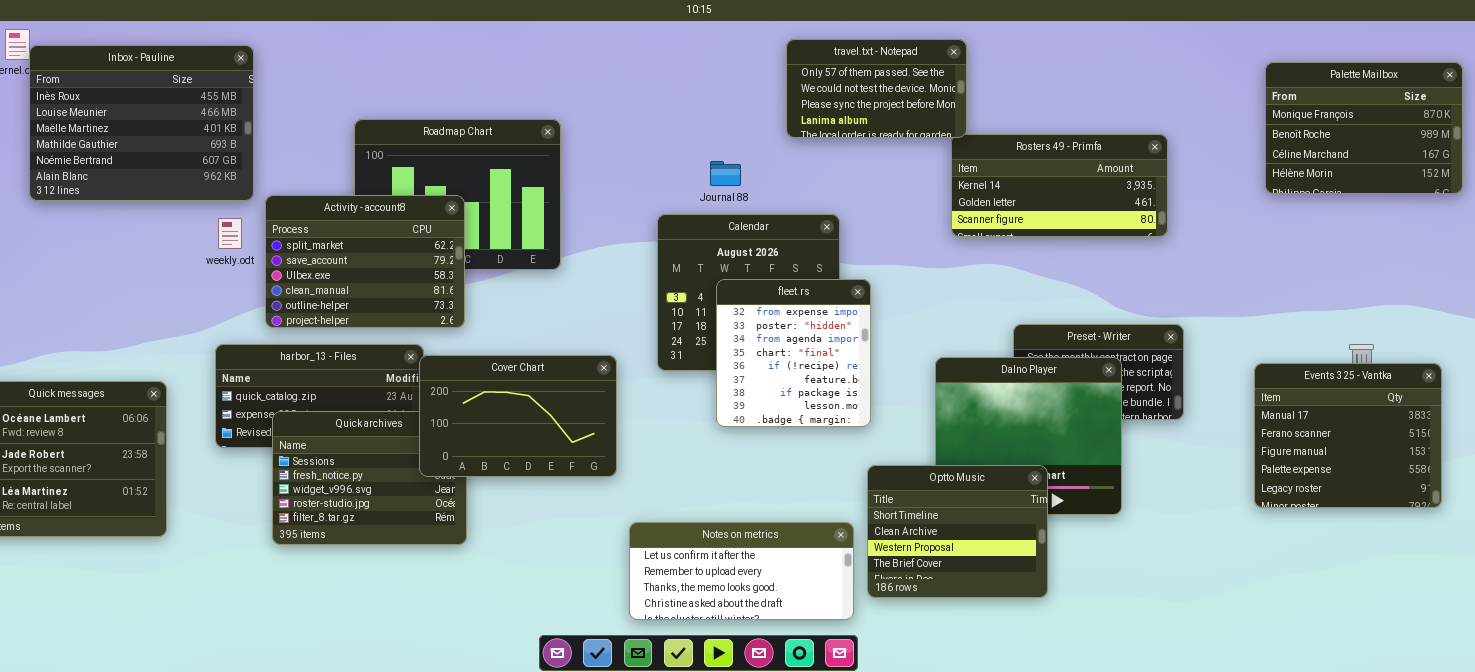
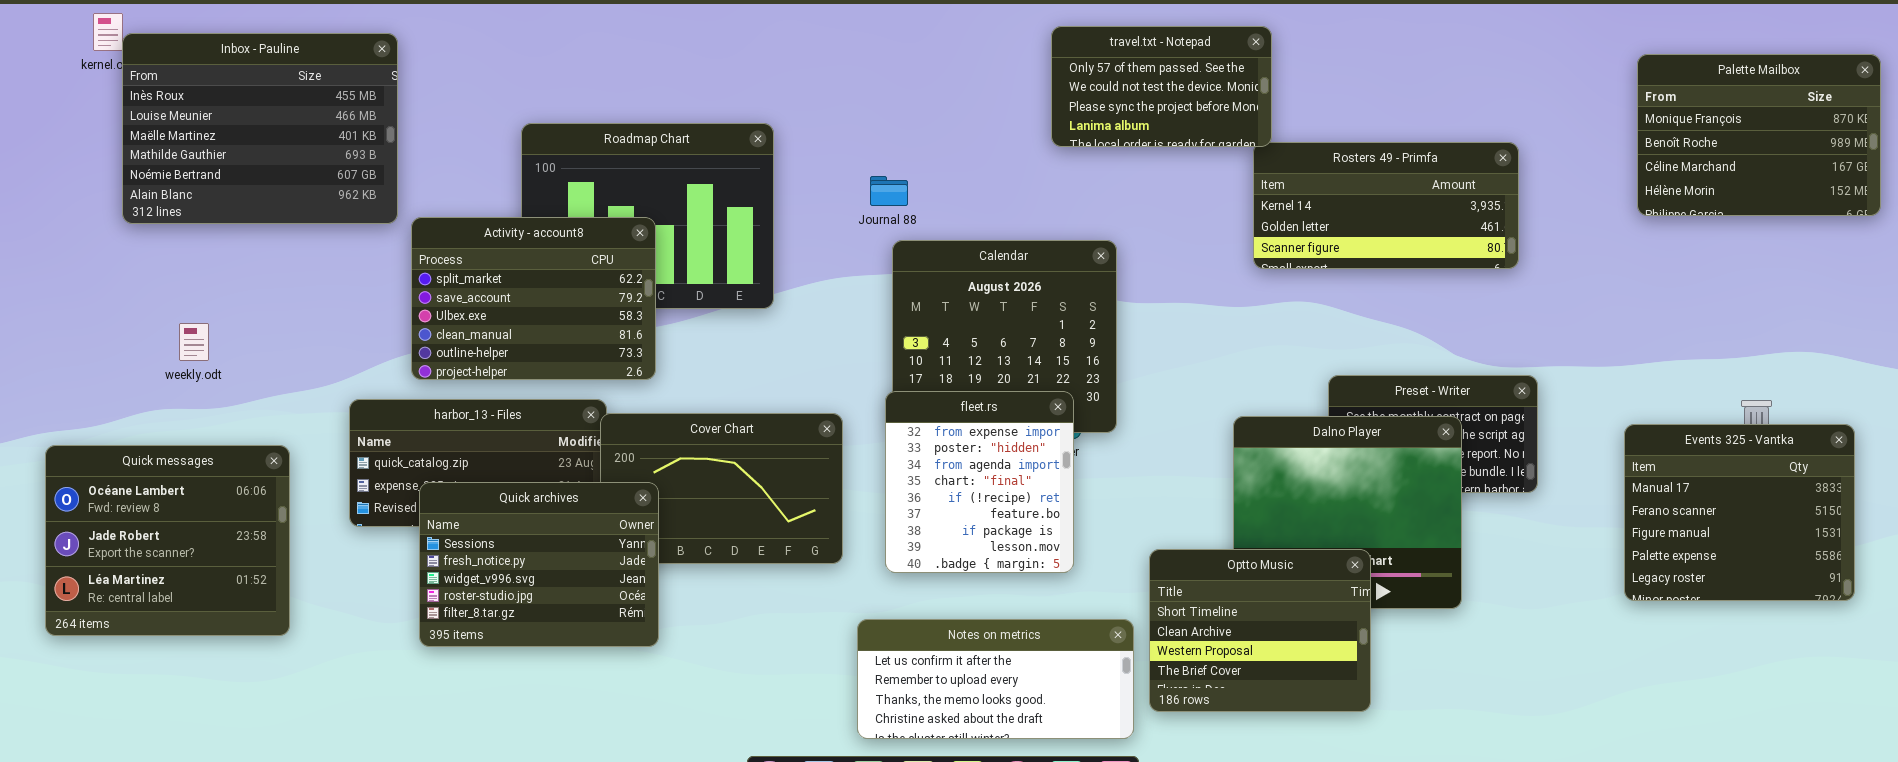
Journal 88: [710,161,741,186] -> [870,176,908,206], moved
weekly.odt: [218,218,242,249] -> [179,323,209,361], moved
fleet.rs: [716,279,871,427] -> [885,391,1074,573], moved
Quick archives: [272,411,467,545] -> [419,482,659,647], raised

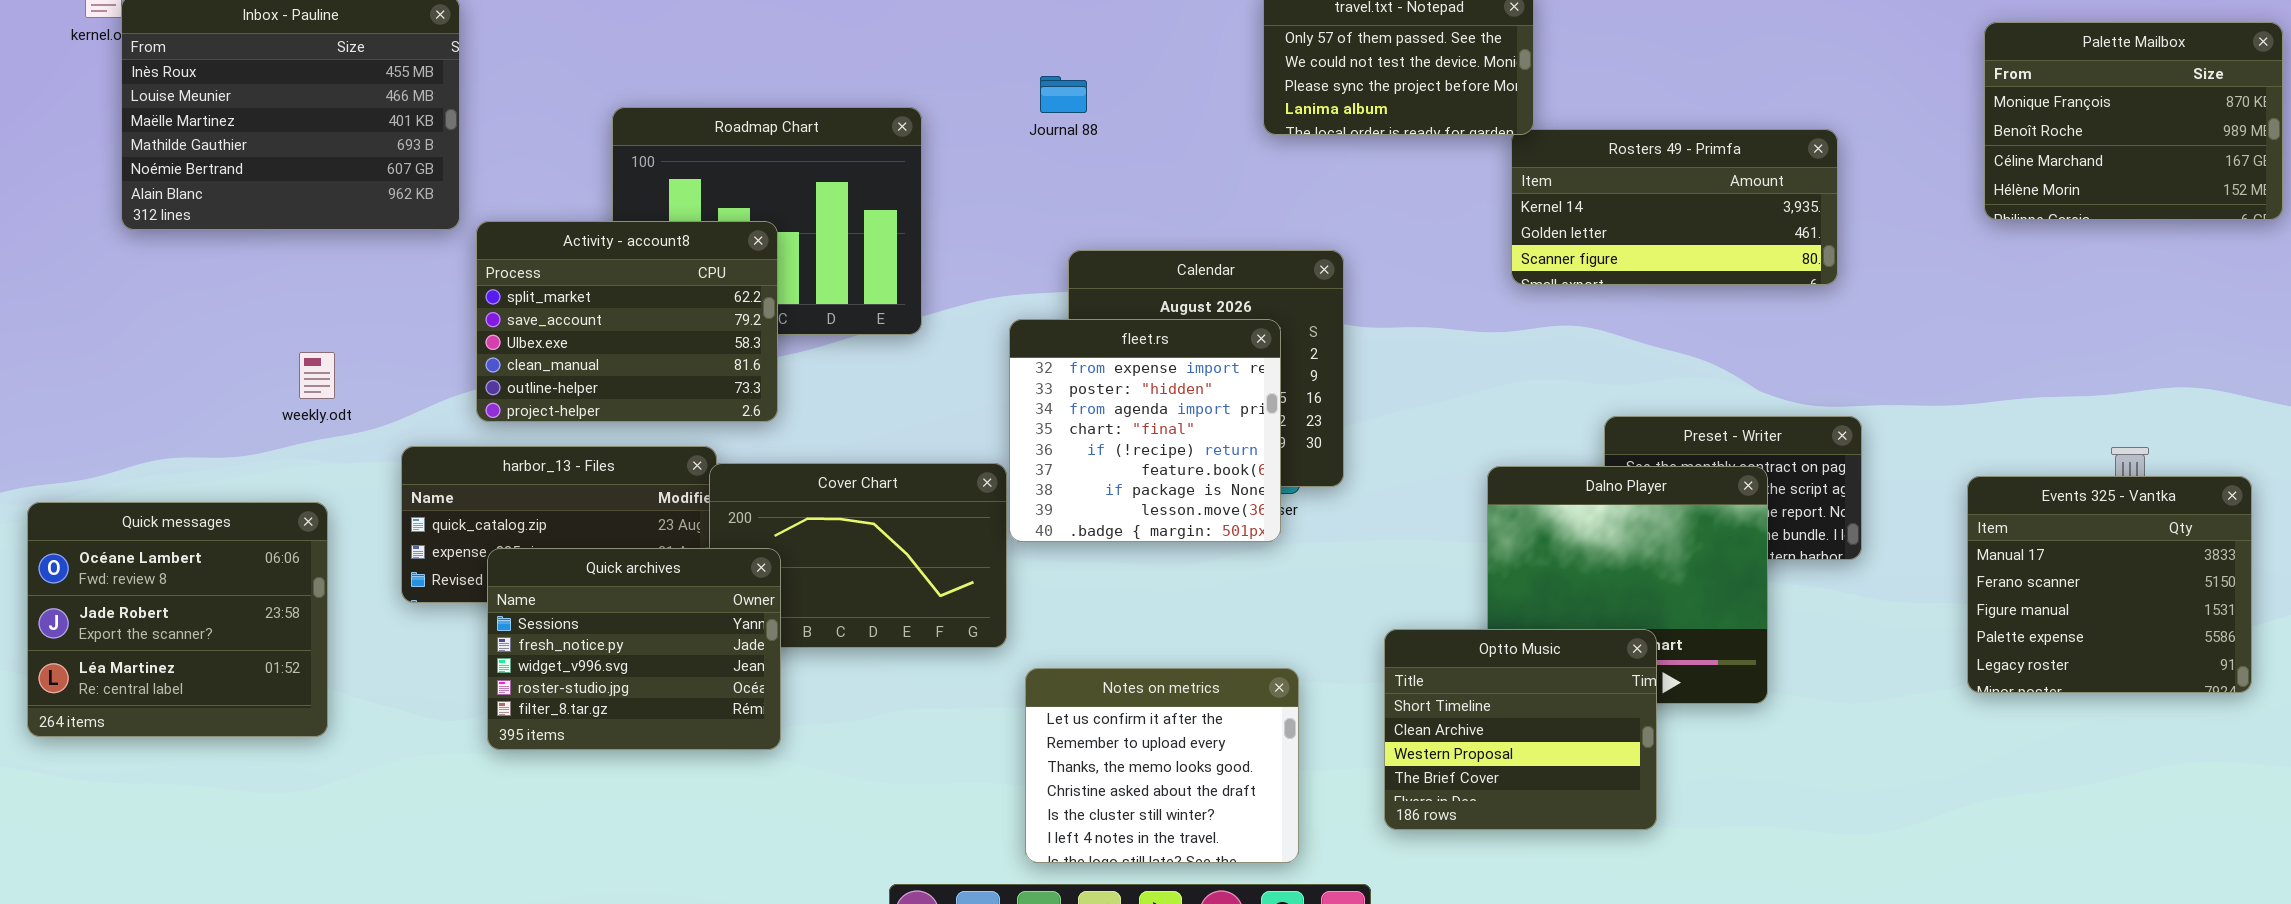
Journal 88: [870,176,908,206] -> [1040,76,1087,113], moved
weekly.odt: [179,323,209,361] -> [299,352,335,399], moved
fleet.rs: [885,391,1074,573] -> [1009,319,1281,542], moved, resized
Notes on metrics: [857,619,1134,739] -> [1025,668,1299,863], resized

